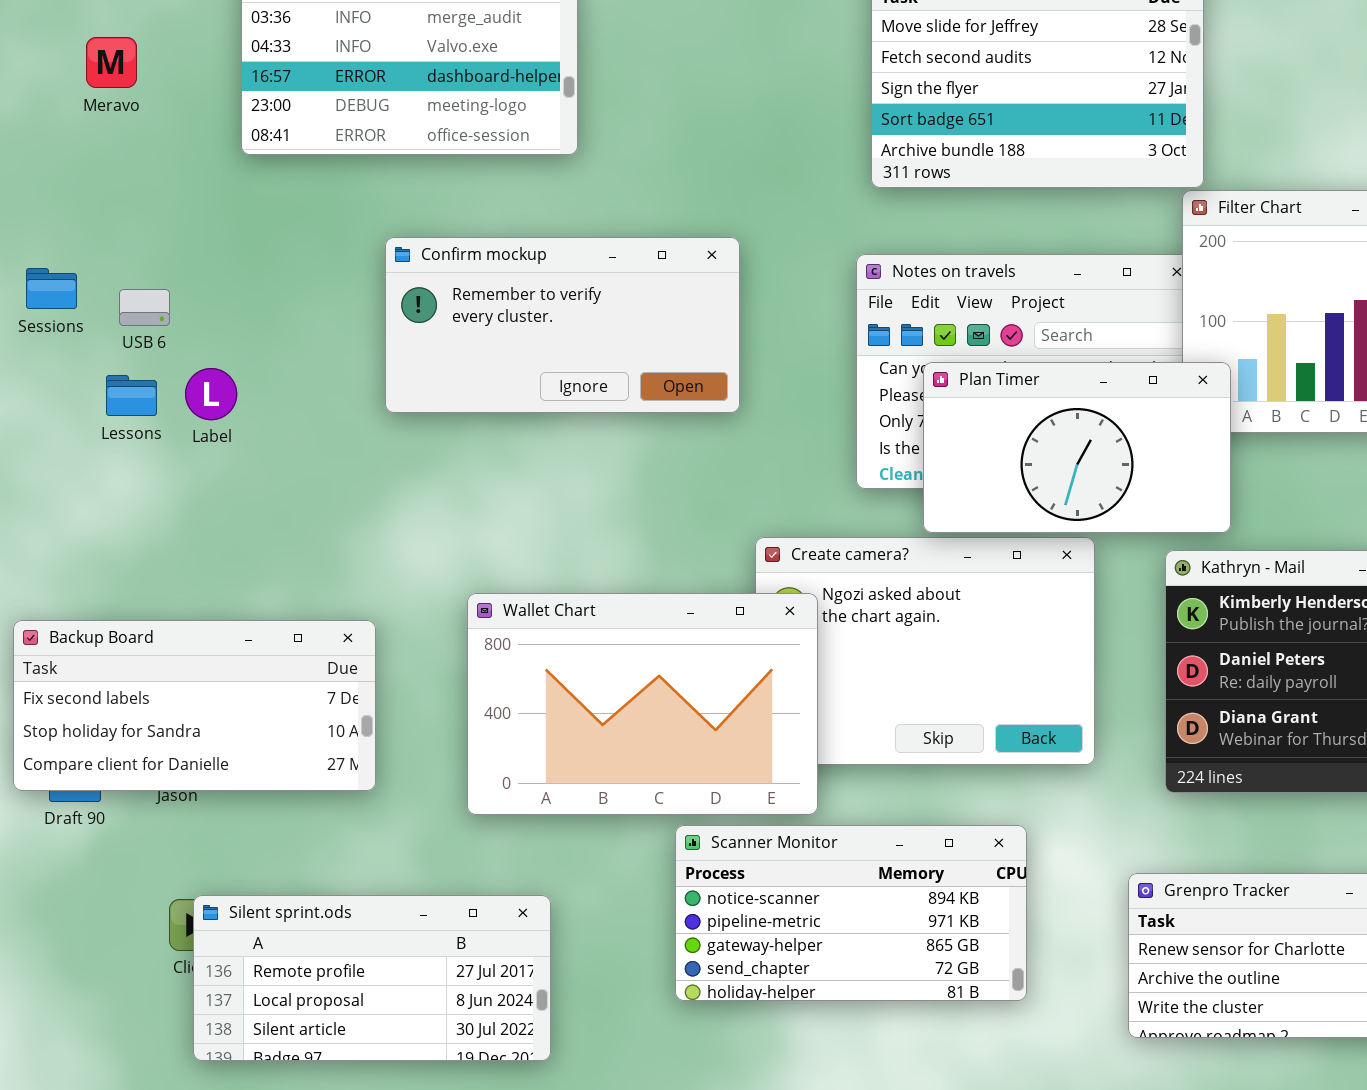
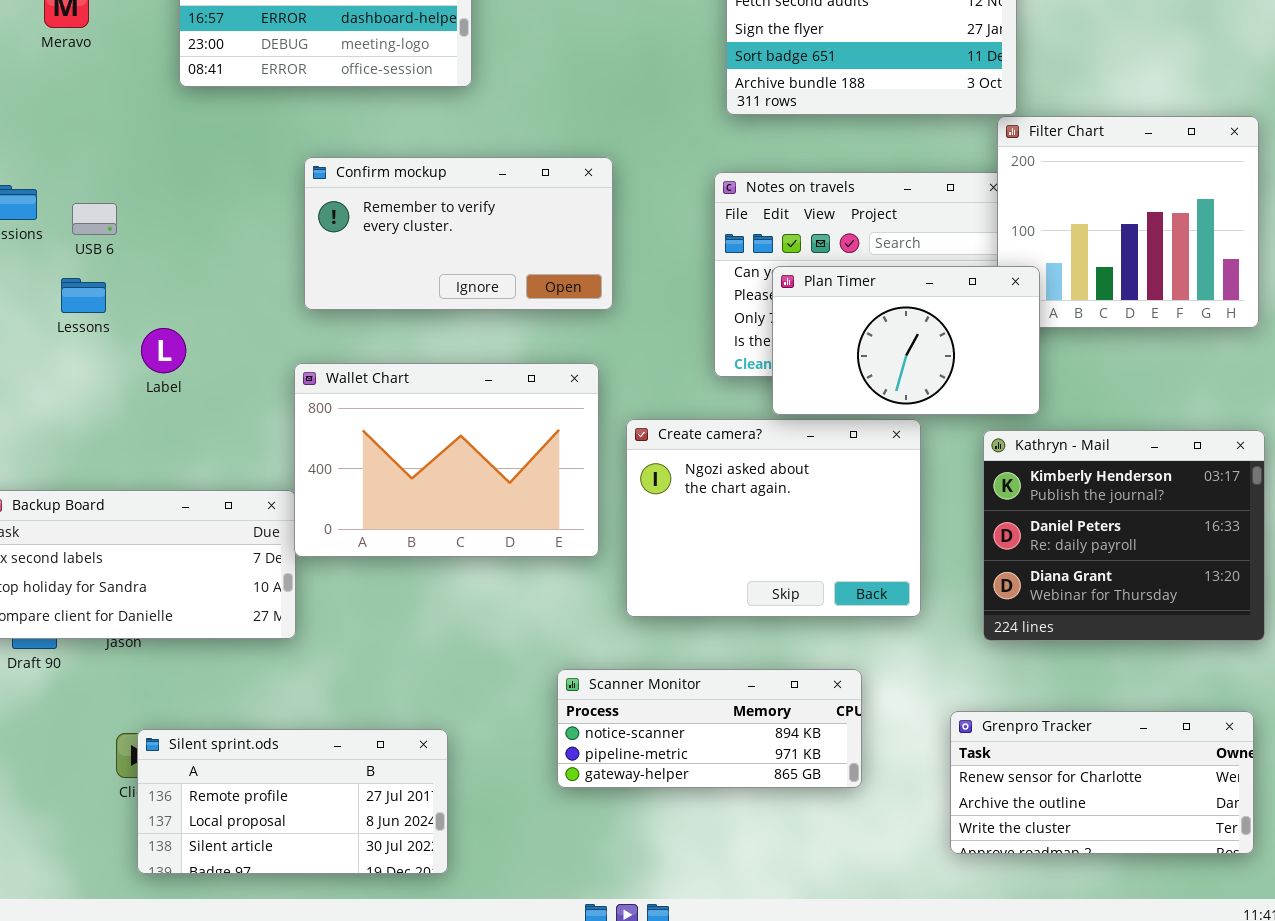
Label: [185,368,237,420] -> [141,328,186,373], moved
Wallet Chart: [467,593,818,815] -> [294,363,599,557], moved
Scanner Monitor: [675,825,1027,1001] -> [557,669,862,788], resized

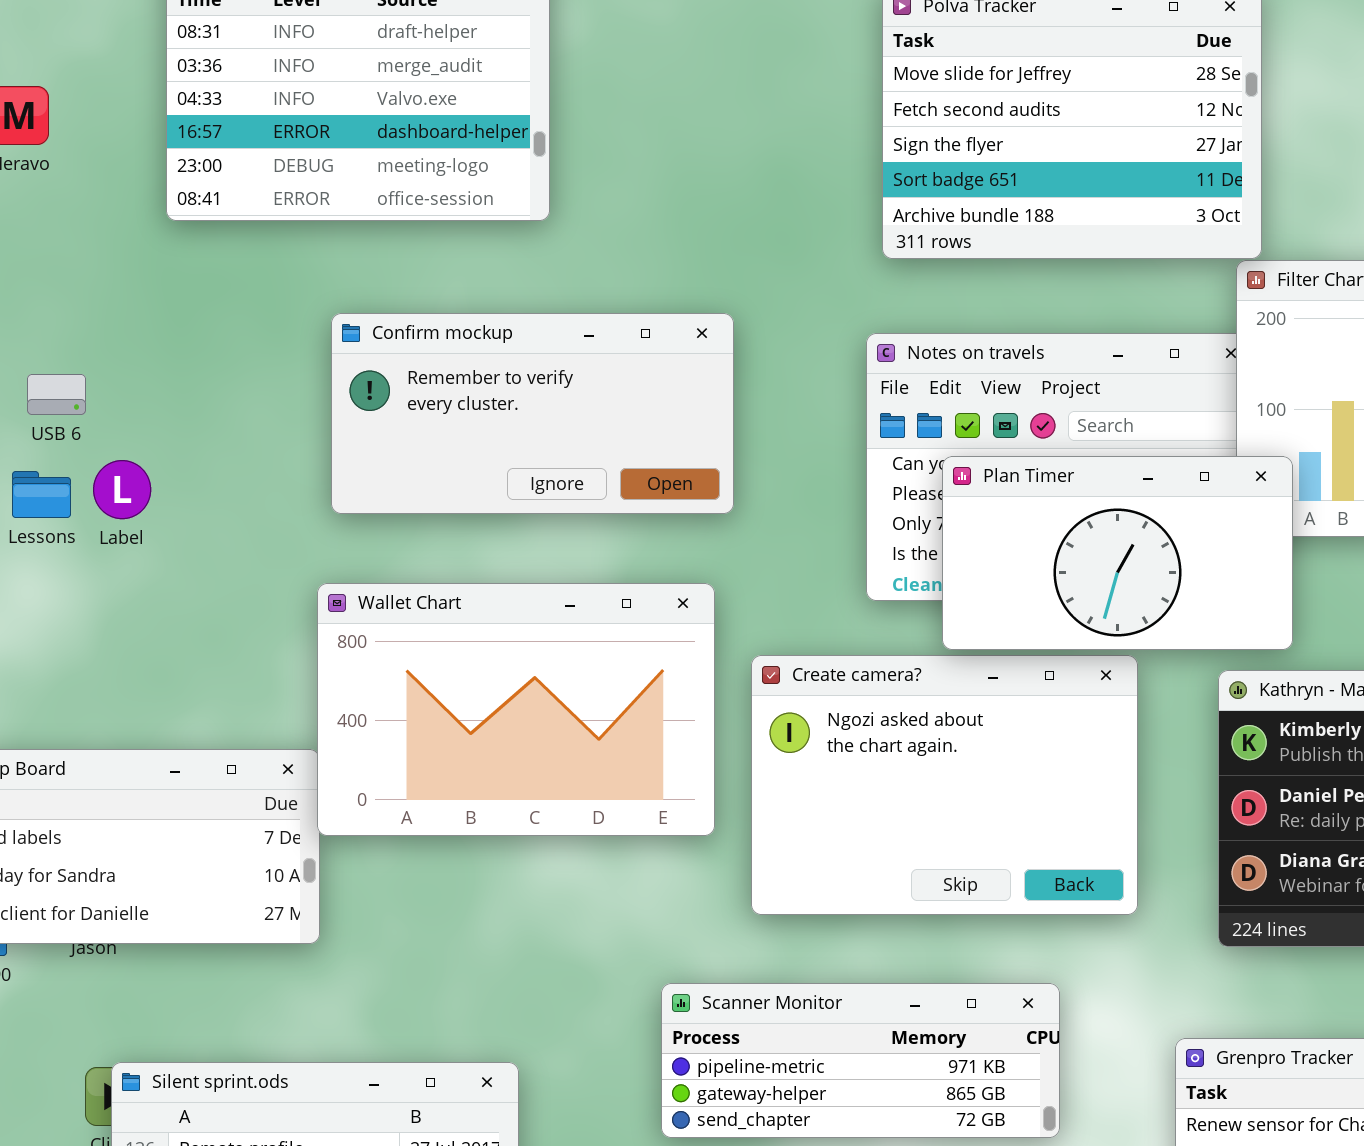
Label: [141,328,186,373] -> [93,460,151,519], moved
Scanner Monitor: [557,669,862,788] -> [661,983,1060,1138], scrolled down 1 row

